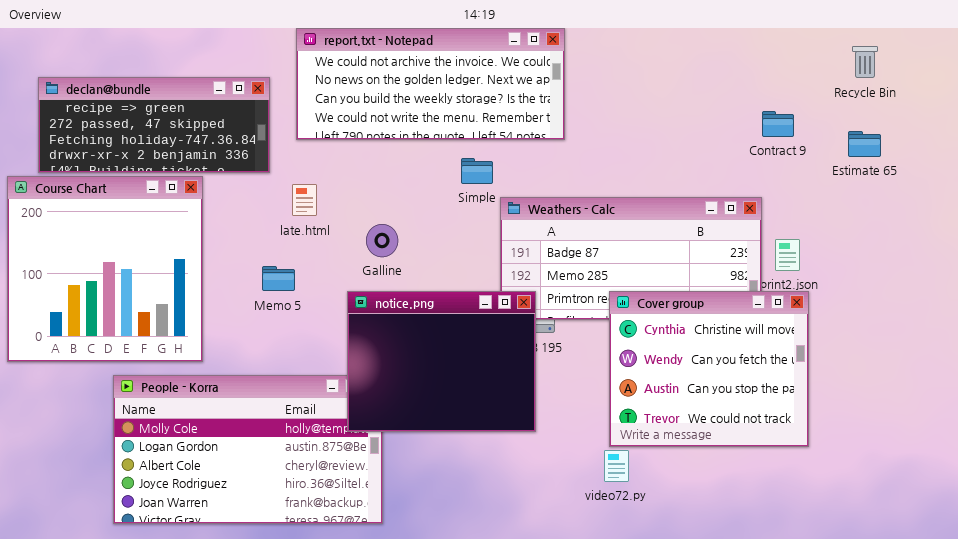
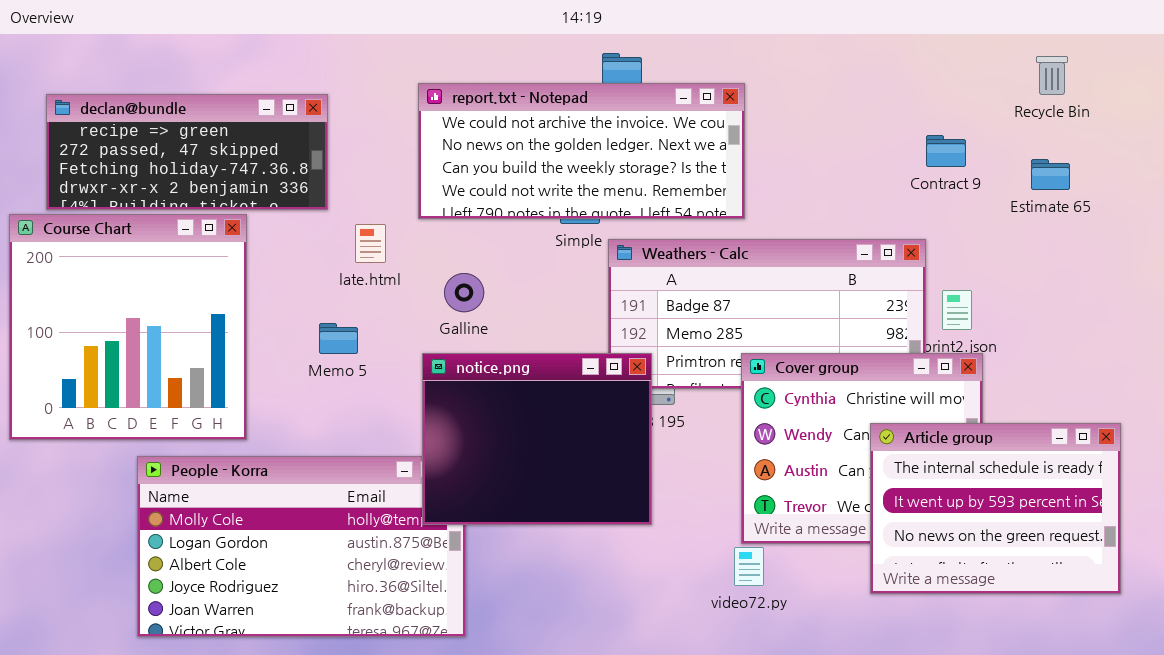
report.txt - Notepad: [296,28,565,140] -> [418,83,745,219], moved
Article group: none -> [870,423,1121,594], opened

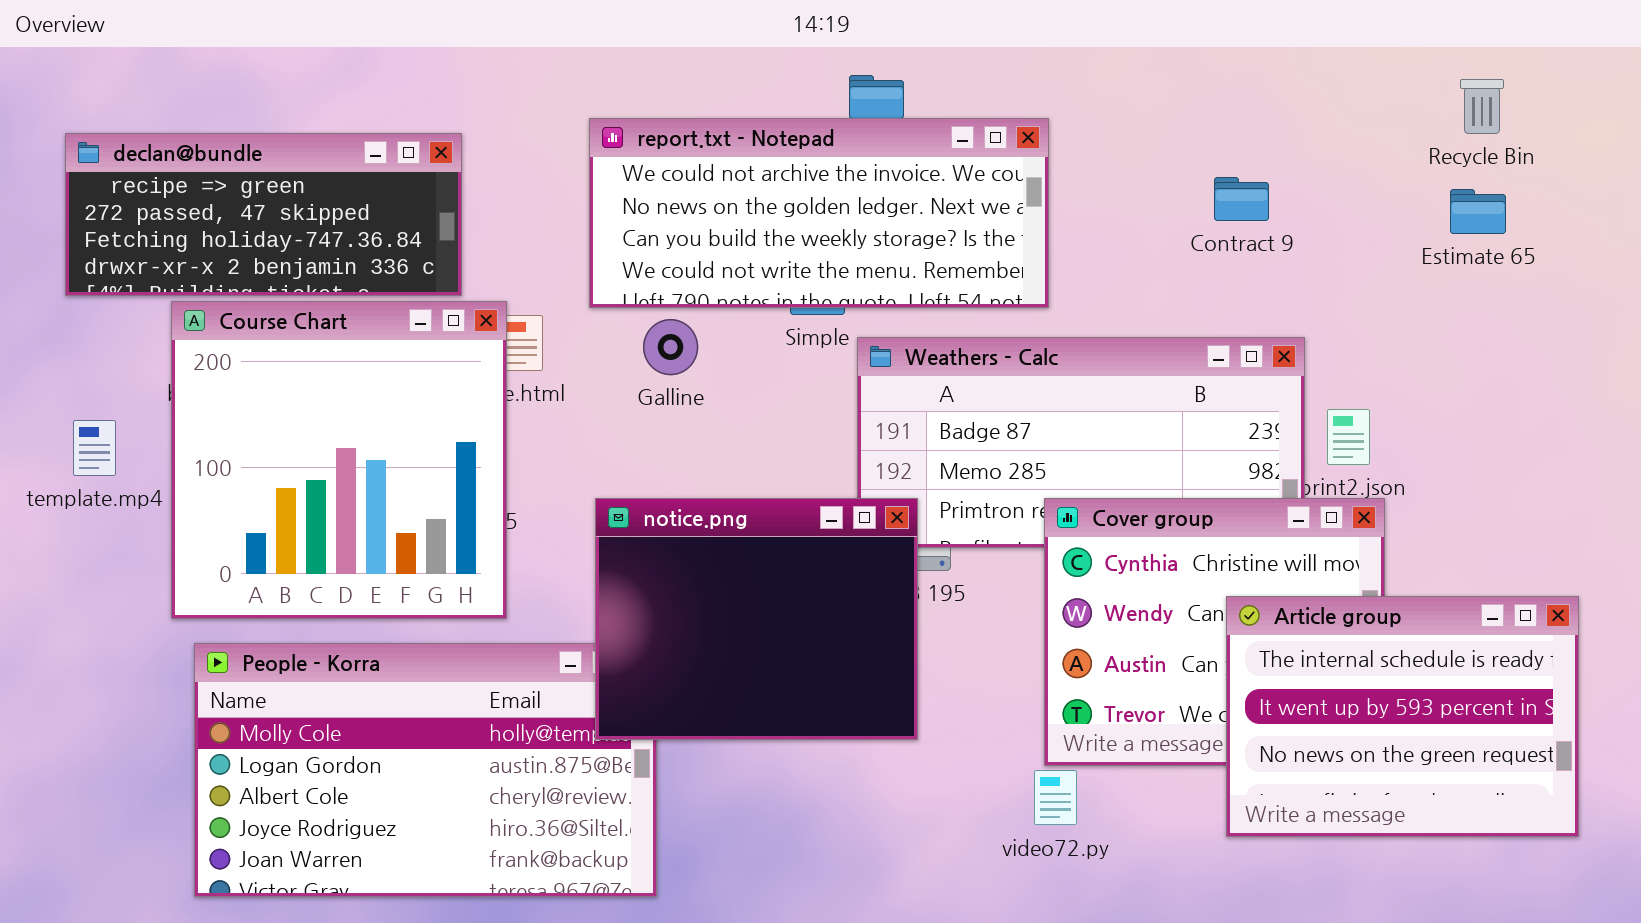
Contract 9: [926,135,966,167] -> [1214,177,1269,221], moved
Estimate 65: [1031,159,1070,190] -> [1450,189,1506,234], moved
Course Chart: [9,214,247,440] -> [171,301,507,619], moved
Galline: [444,273,484,312] -> [643,319,698,375], moved

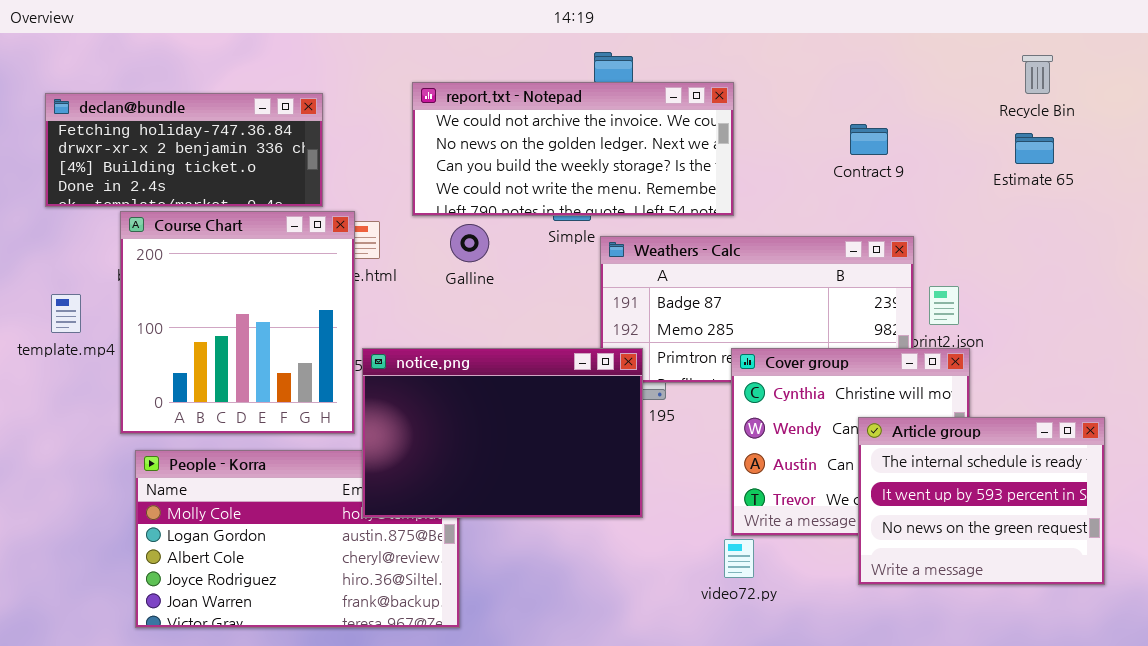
declan@bundle: [65,133,462,296] -> [45,93,323,207], scrolled down 2 rows
notice.png: [595,498,918,740] -> [362,348,643,518], resized

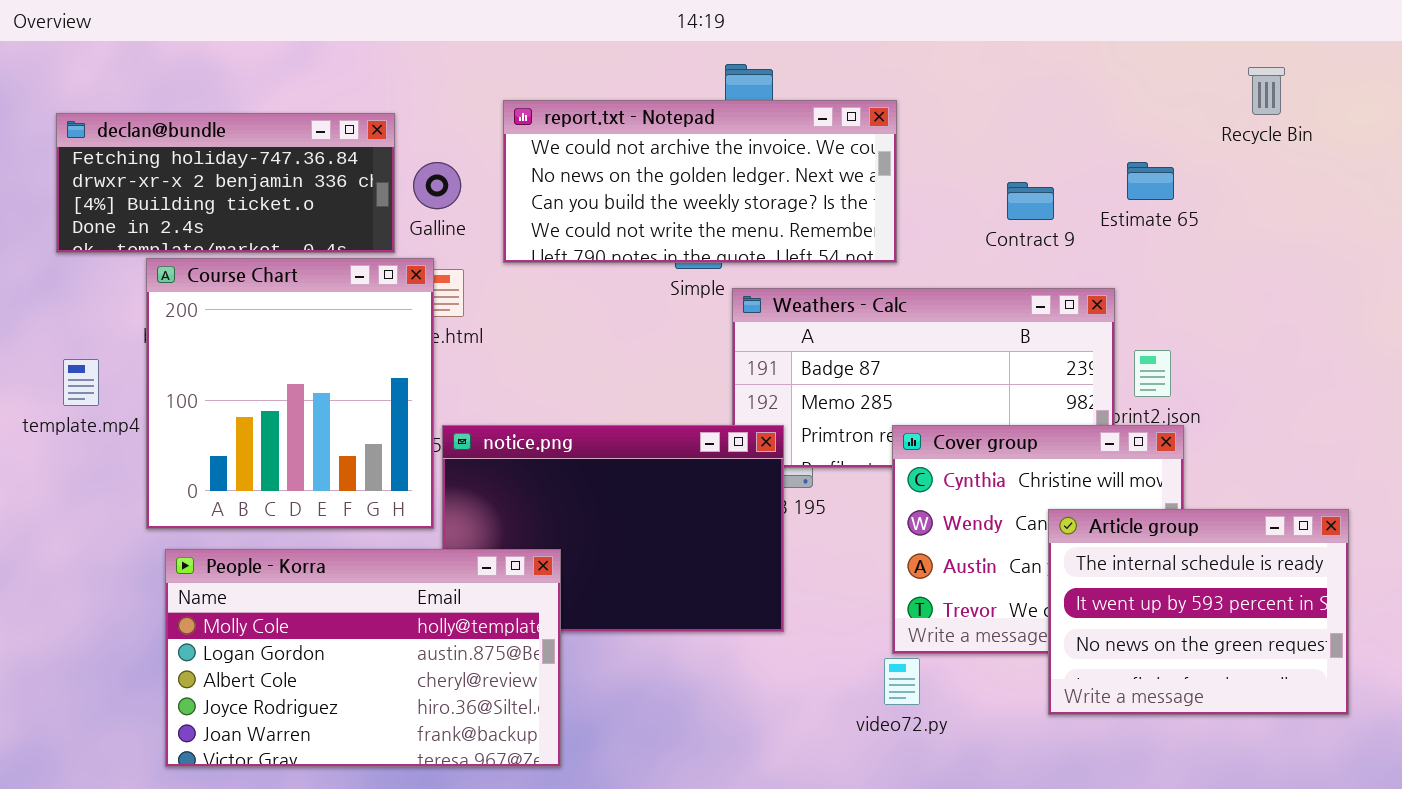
Contract 9: [850,124,888,155] -> [1007,182,1054,220], moved
Estimate 65: [1015,133,1054,164] -> [1127,162,1174,200], moved
Galline: [450,224,489,262] -> [413,162,461,209], moved
People - Korra: [135,450,460,628] -> [165,549,561,767], raised

